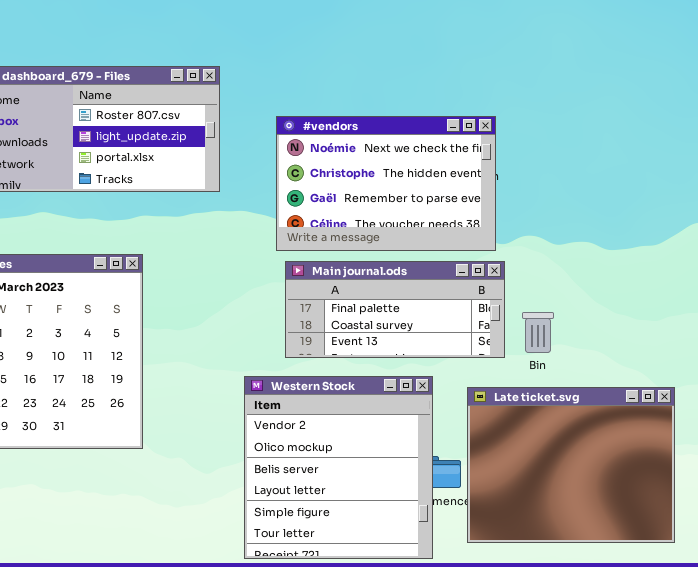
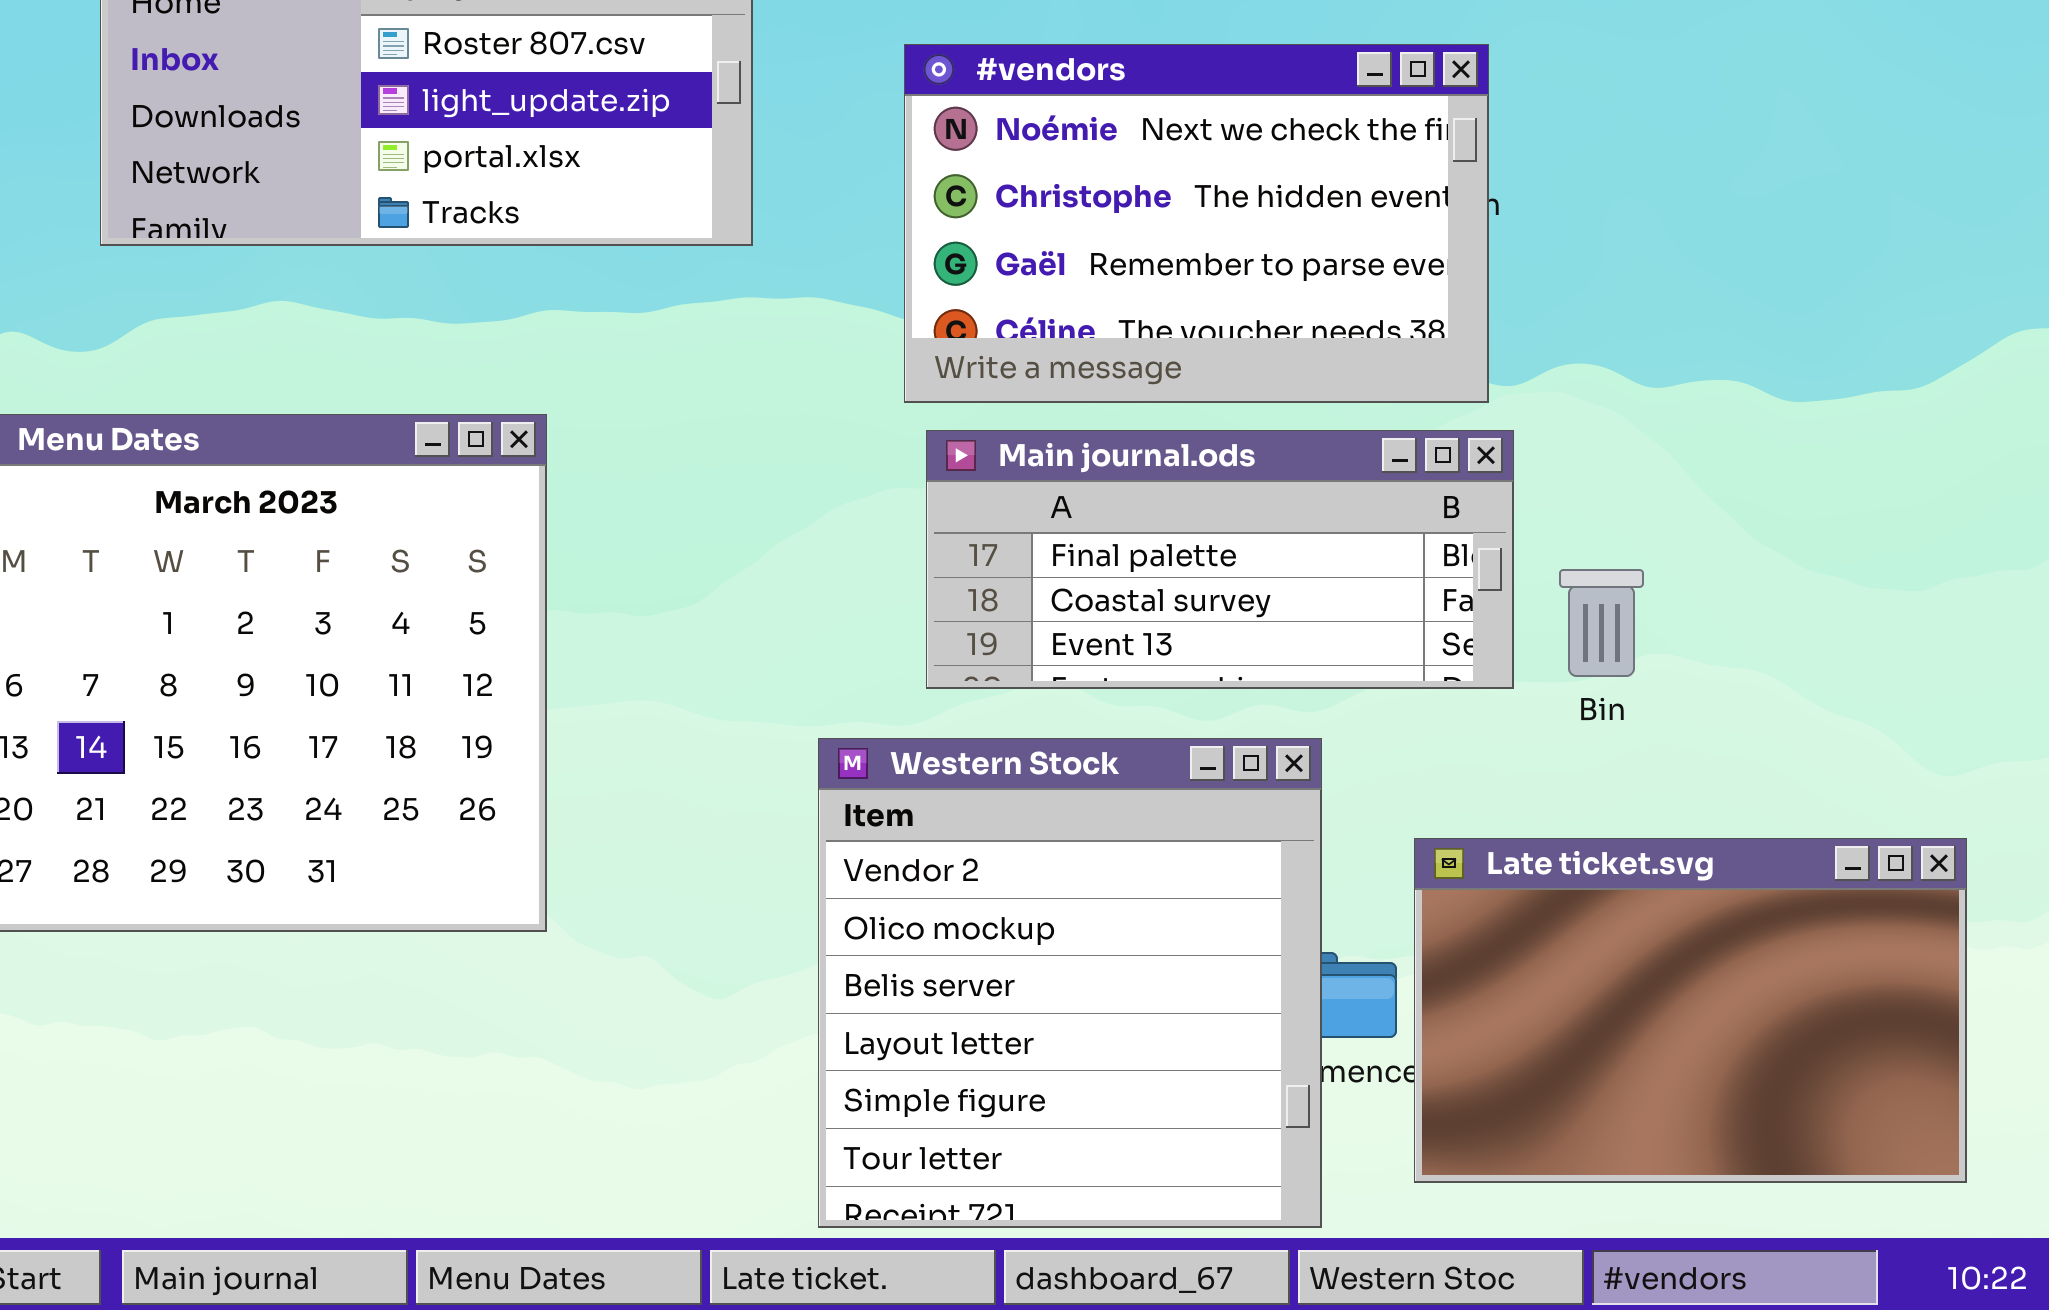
Late ticket.svg: [467,387,675,543] -> [1414,838,1967,1183], resized

